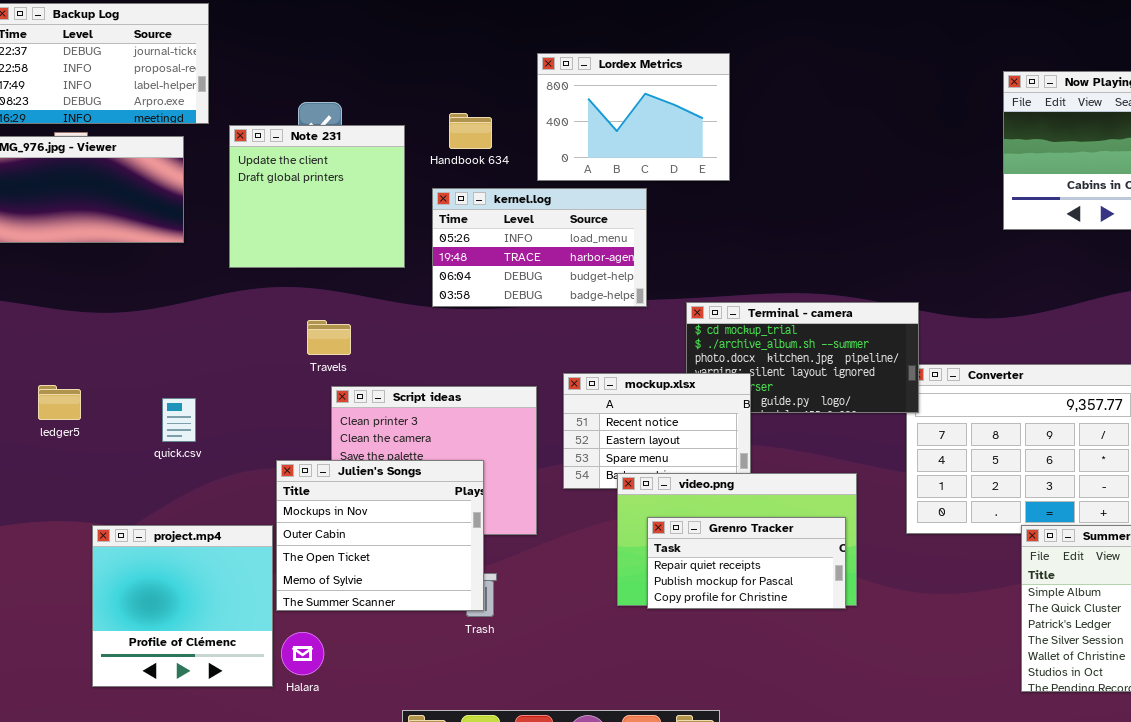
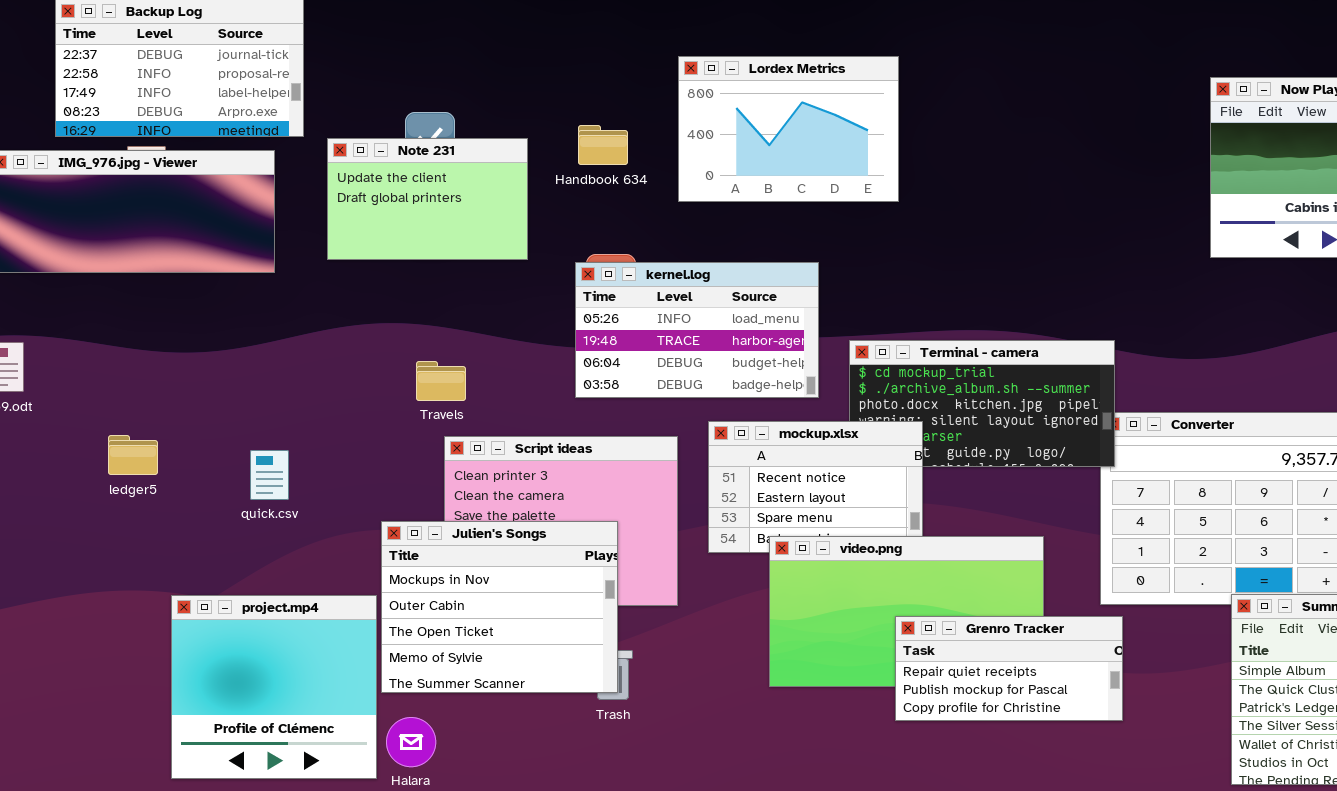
Note 231: [229,125,405,268] -> [327,138,528,260], resized
kernel.log: [432,188,647,307] -> [575,262,819,398], moved
Grenro Tracker: [647,517,846,609] -> [895,616,1123,721], moved

